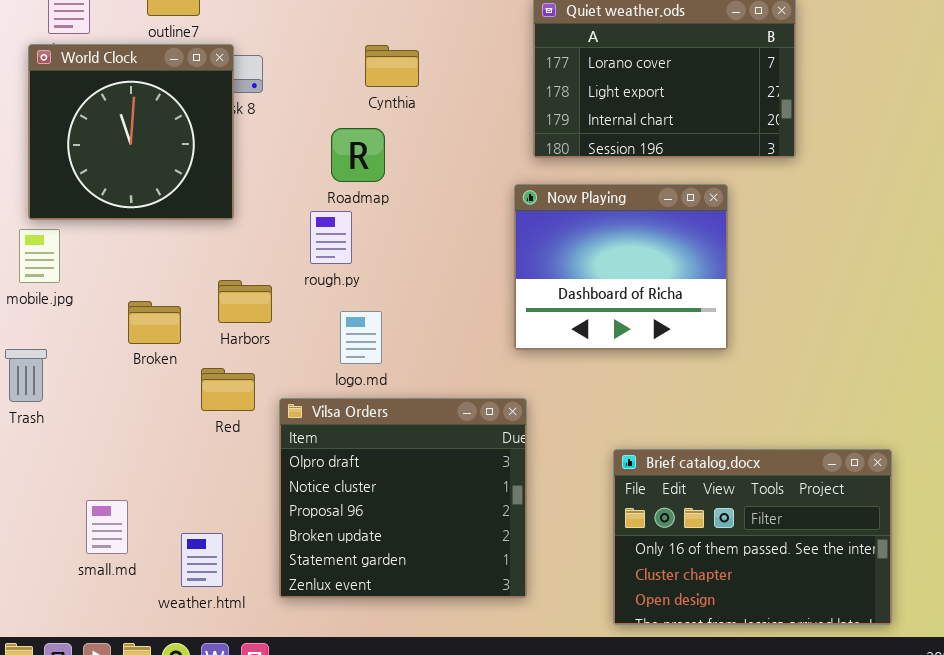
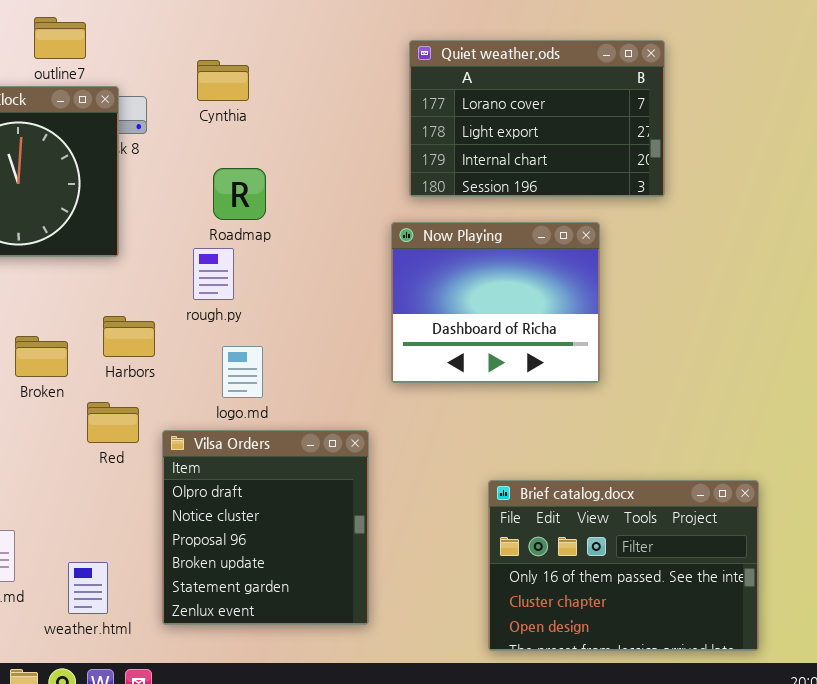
Cynthia: [365,45,419,87] -> [197,60,249,101], moved
Vilsa Orders: [279,398,527,598] -> [162,430,369,625], resized

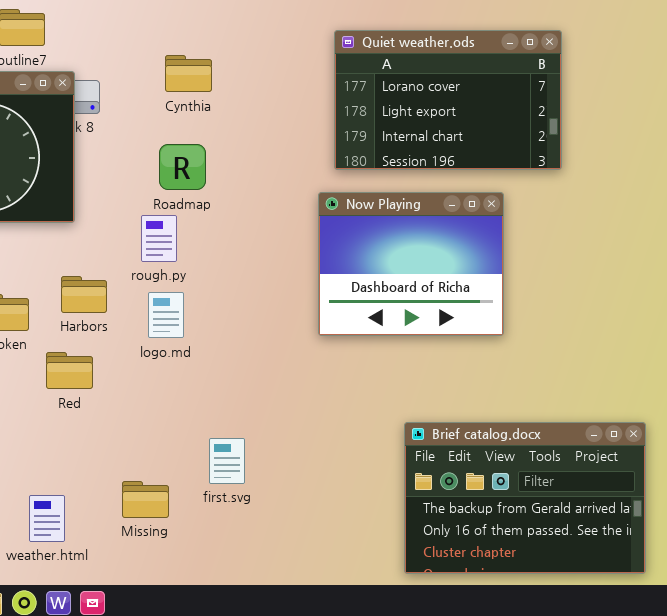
Cynthia: [197,60,249,101] -> [165,55,212,92], moved
logo.md: [222,346,263,398] -> [148,292,184,338], moved
Vilsa Orders: [162,430,369,625] -> none, closed
Brief catalog.docx: [488,480,759,651] -> [404,422,646,574], scrolled up 1 row

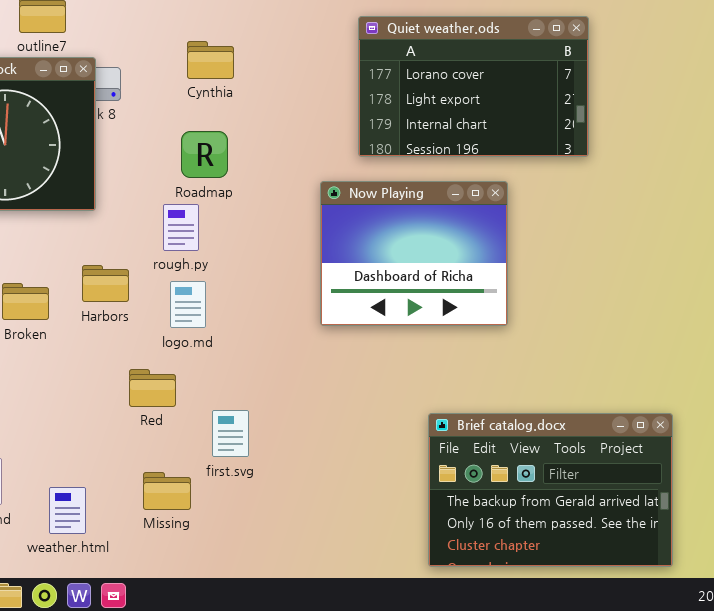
Now Playing: [318,192,504,336] -> [320,181,508,326], moved
Red: [46,352,93,389] -> [129,369,176,407], moved
first.svg: [209,438,245,484] -> [212,410,249,457], moved

